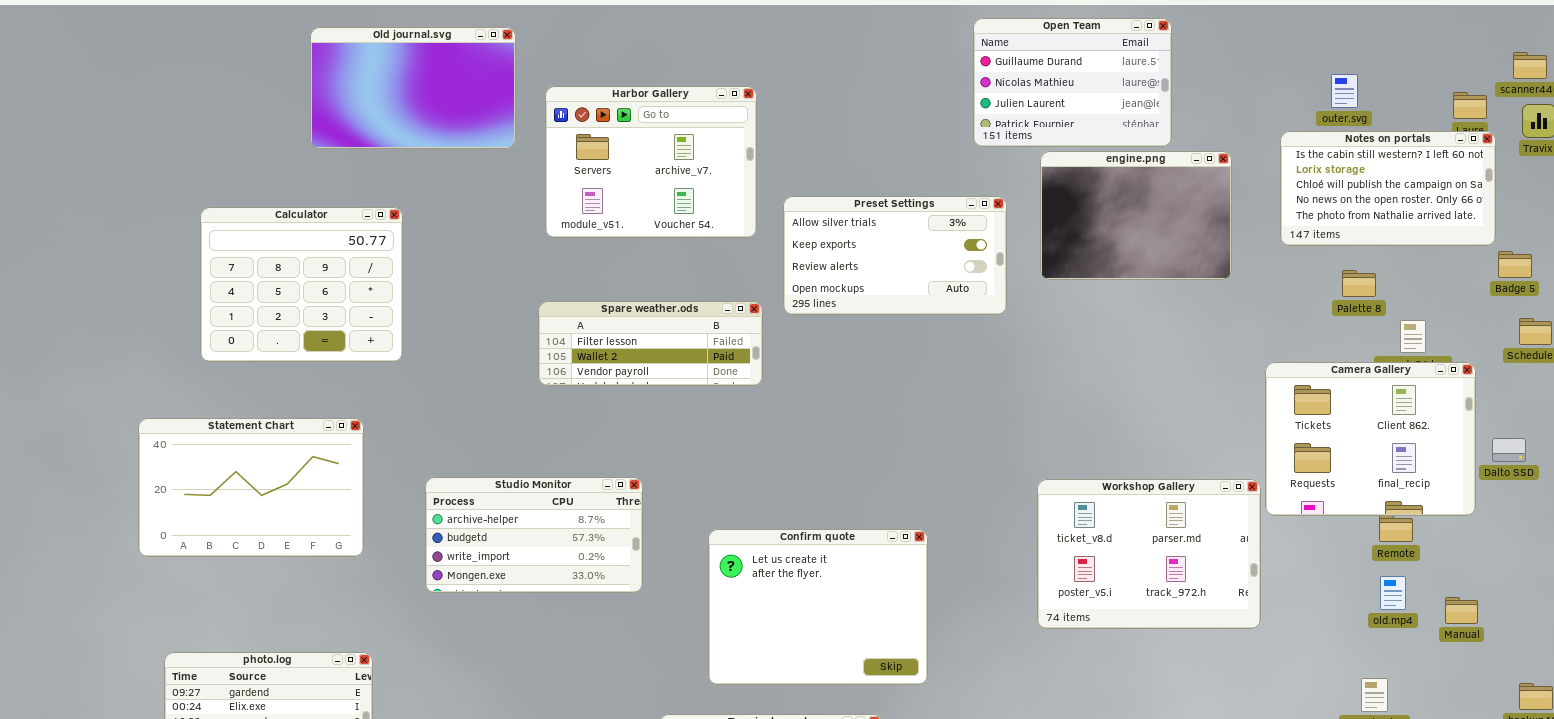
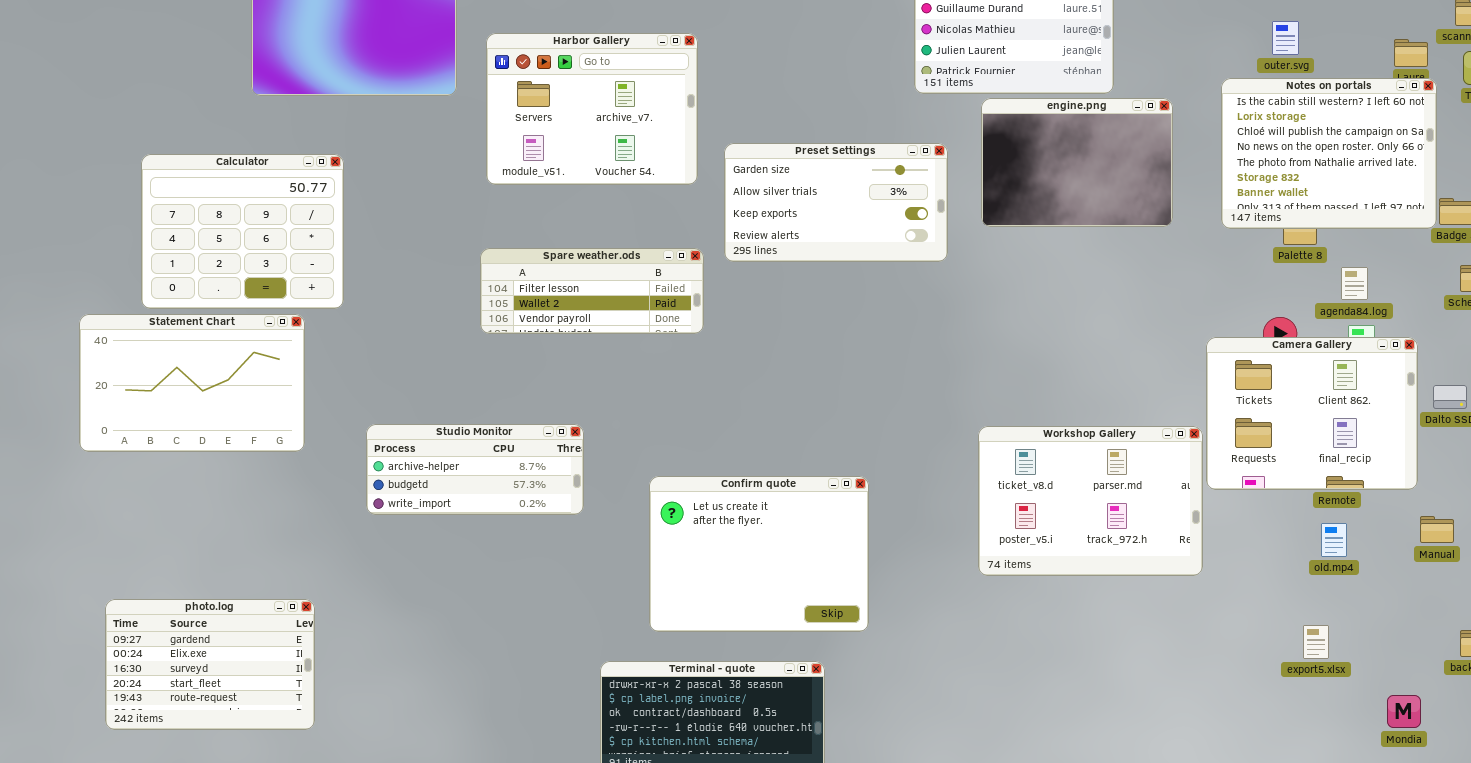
Notes on portals: [1280,131,1496,246] -> [1221,78,1437,229], resized
Preset Settings: [783,196,1007,315] -> [724,143,948,262], scrolled up 1 row
Camera Gallery: [1265,362,1476,516] -> [1206,337,1418,490], moved
Statement Chart: [138,418,364,557] -> [79,314,305,452], moved
Studio Monitor: [425,477,643,593] -> [366,424,584,515], resized
Manual: [1445,597,1478,624] -> [1420,516,1454,543], moved

